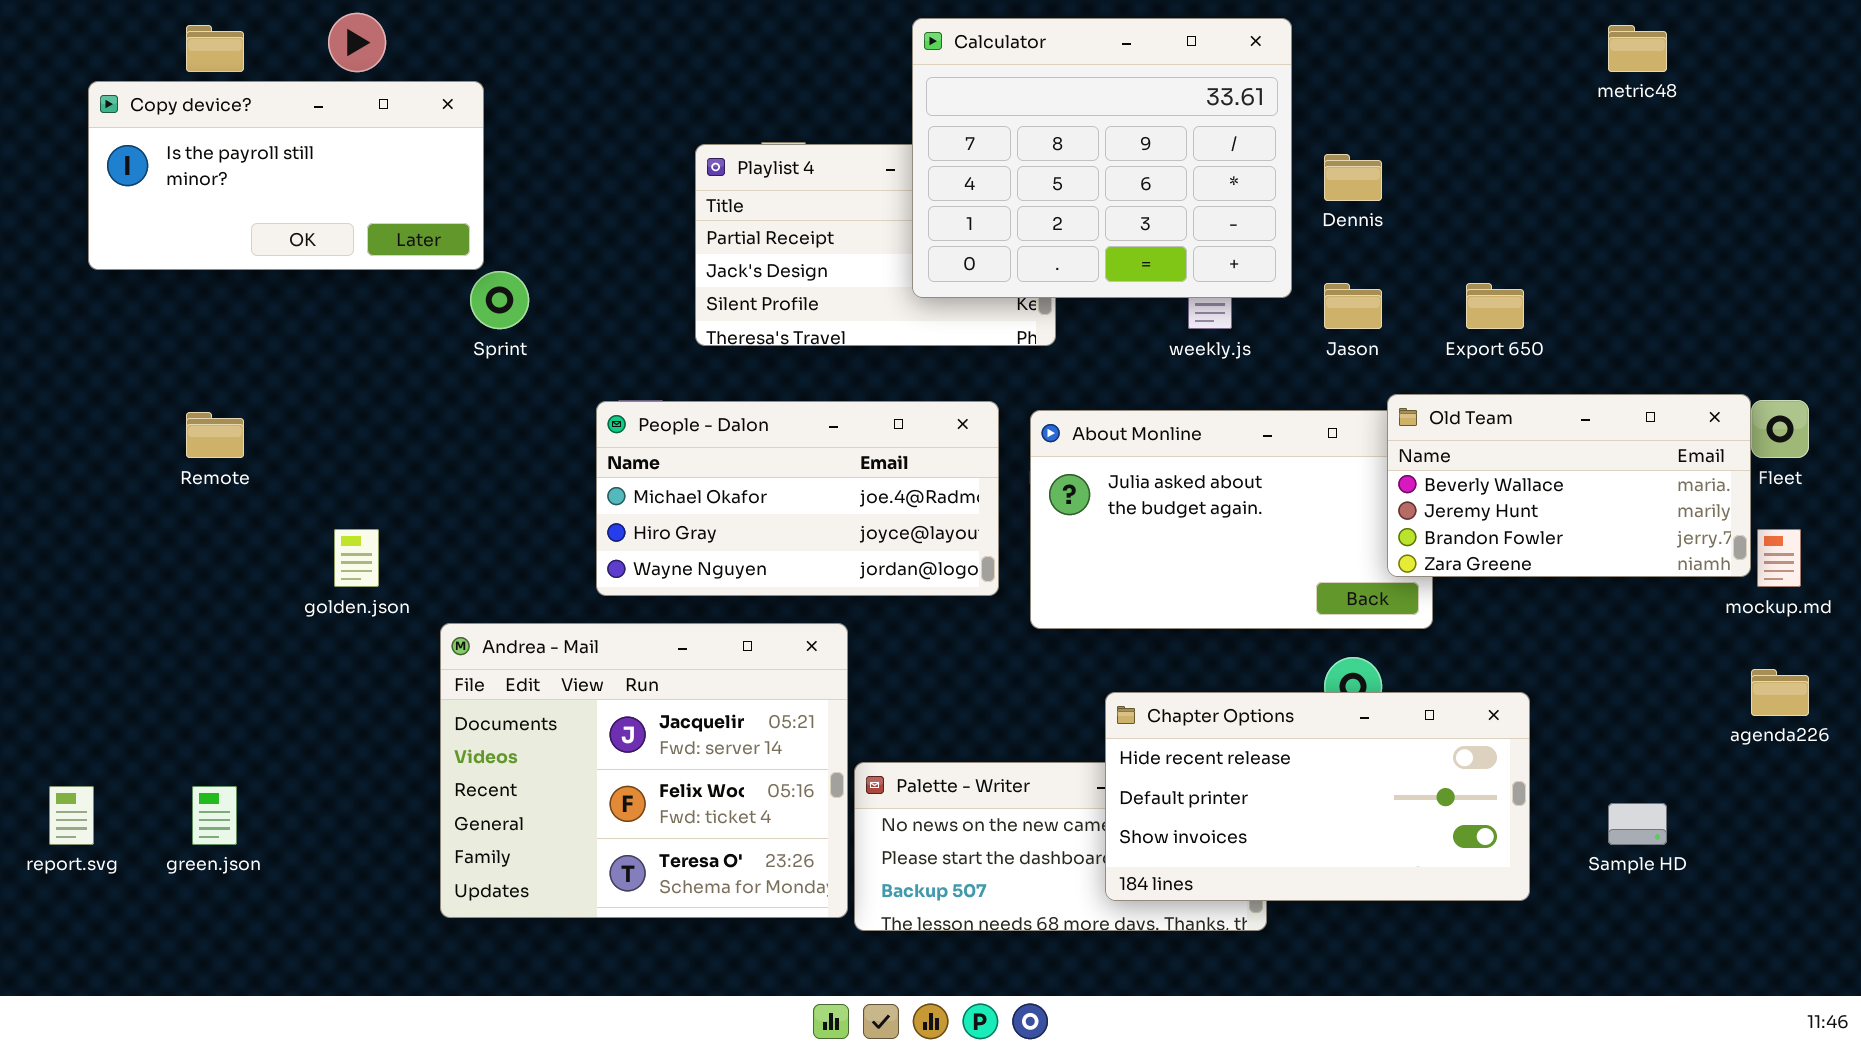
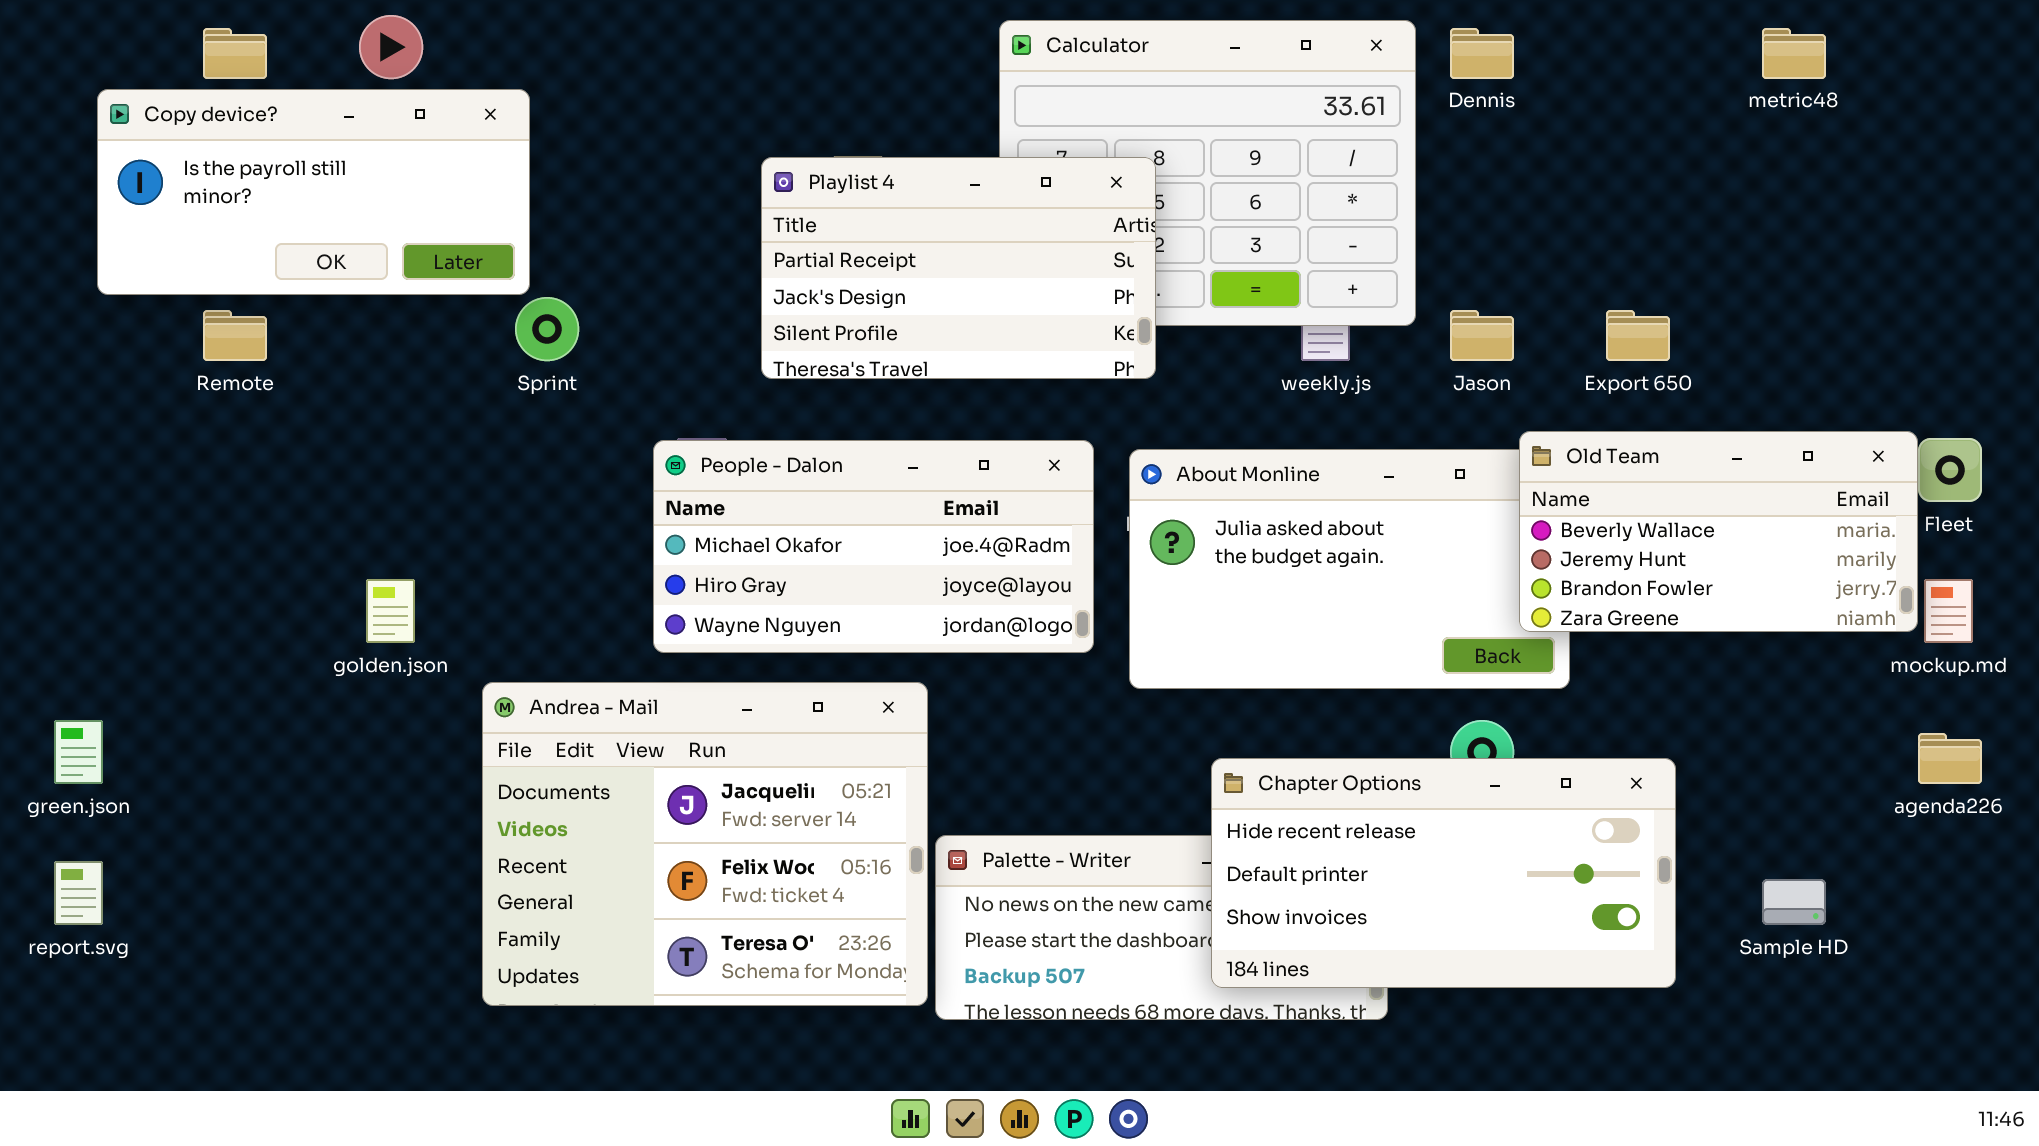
Playlist 4: [695,144,1056,346] -> [761,157,1156,379], raised
Dennis: [1324,154,1382,201] -> [1450,28,1514,79], moved
Remote: [186,412,244,458] -> [203,310,267,361], moved
green.json: [192,786,237,845] -> [54,720,103,784], moved

